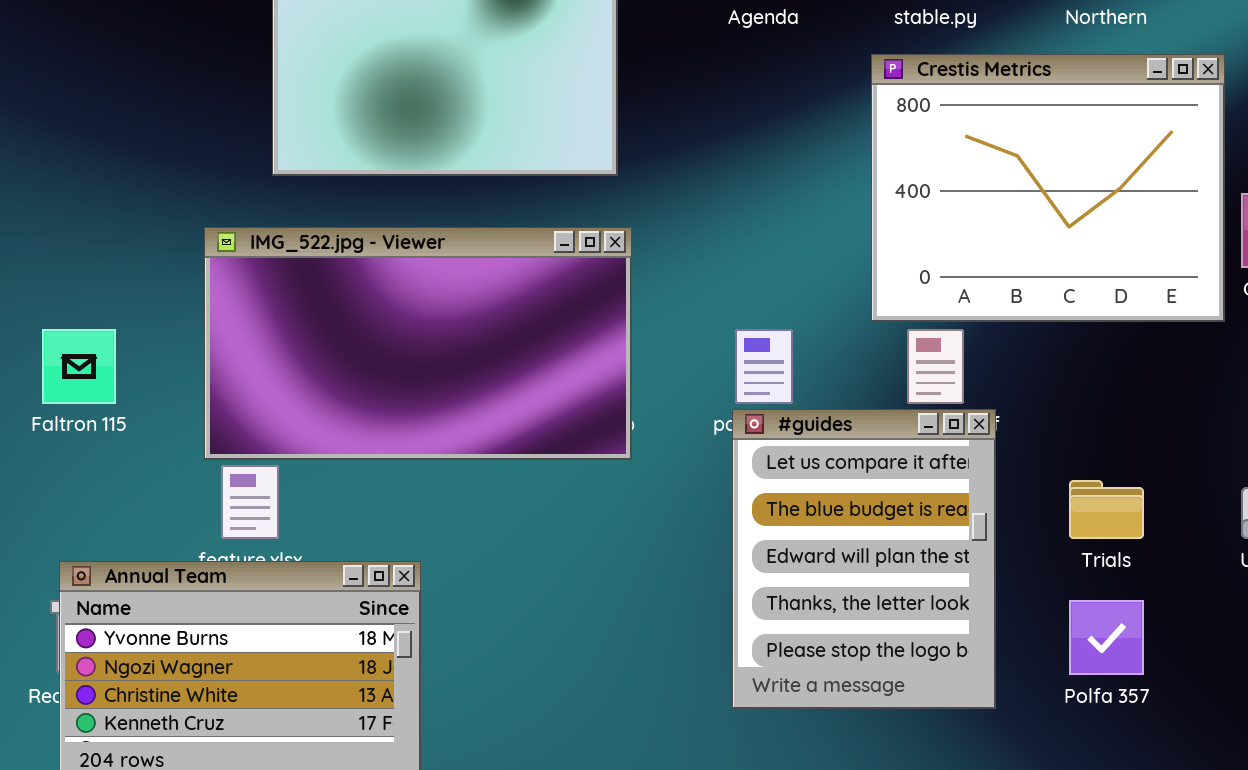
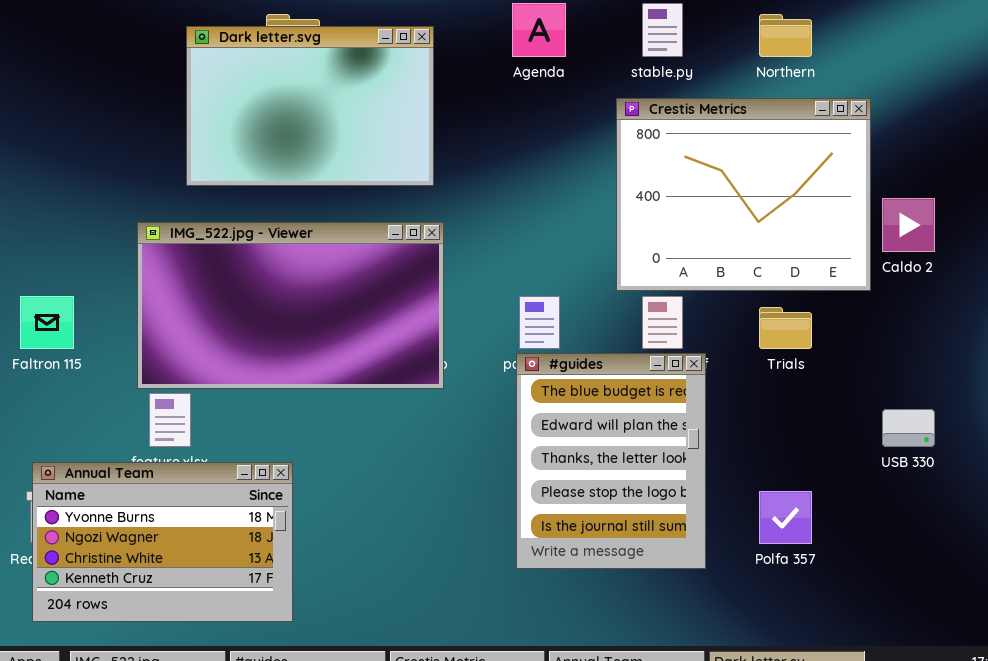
#guides: [732,409,996,709] -> [516,353,706,569], scrolled down 1 row
Trials: [1069,480,1144,539] -> [759,307,812,349], moved

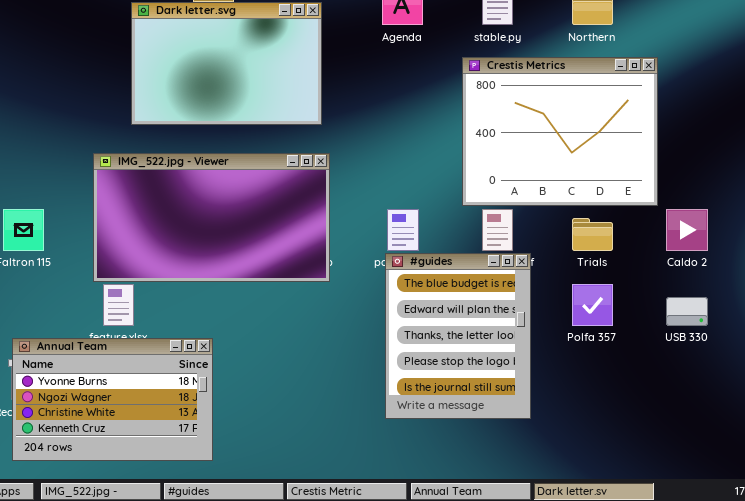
Caldo 2: [882,198,935,252] -> [666,209,708,251], moved
Polfa 357: [759,491,812,544] -> [572,284,613,326], moved

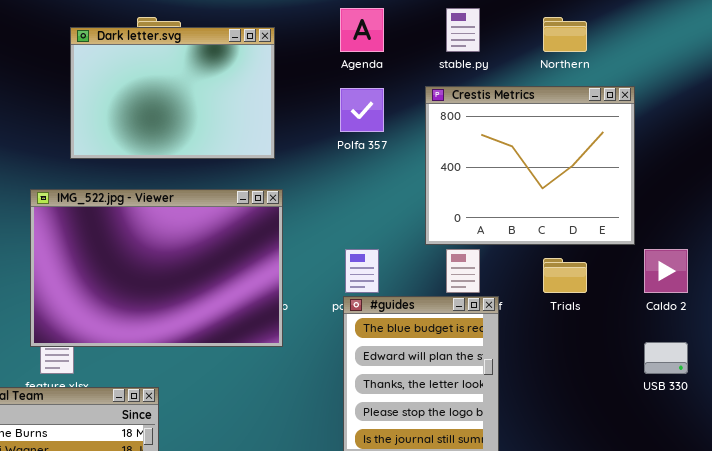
IMG_522.jpg - Viewer: [93,153,330,282] -> [30,189,283,347], resized
Polfa 357: [572,284,613,326] -> [340,88,384,132], moved

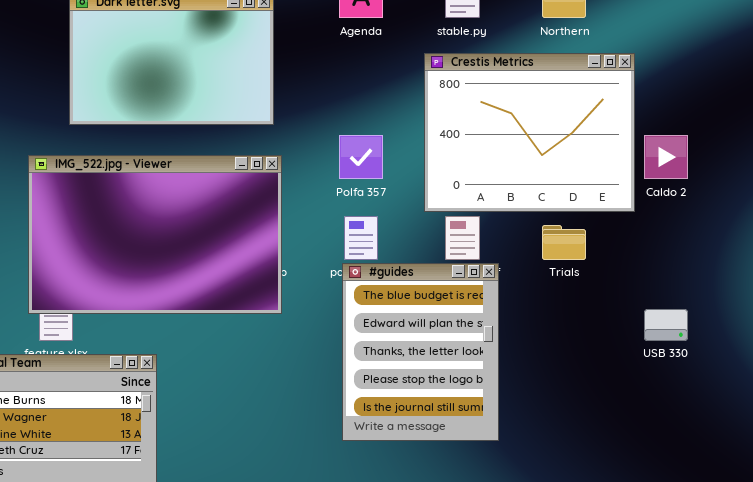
Polfa 357: [340,88,384,132] -> [339,135,383,179], moved
Caldo 2: [644,249,688,293] -> [644,135,688,179], moved

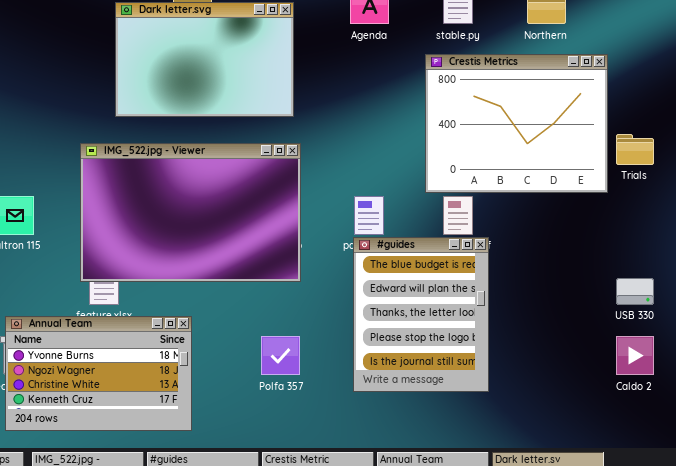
Polfa 357: [339,135,383,179] -> [261,336,300,375], moved
Caldo 2: [644,135,688,179] -> [616,336,654,375], moved
Trials: [542,225,586,260] -> [616,134,654,165], moved

